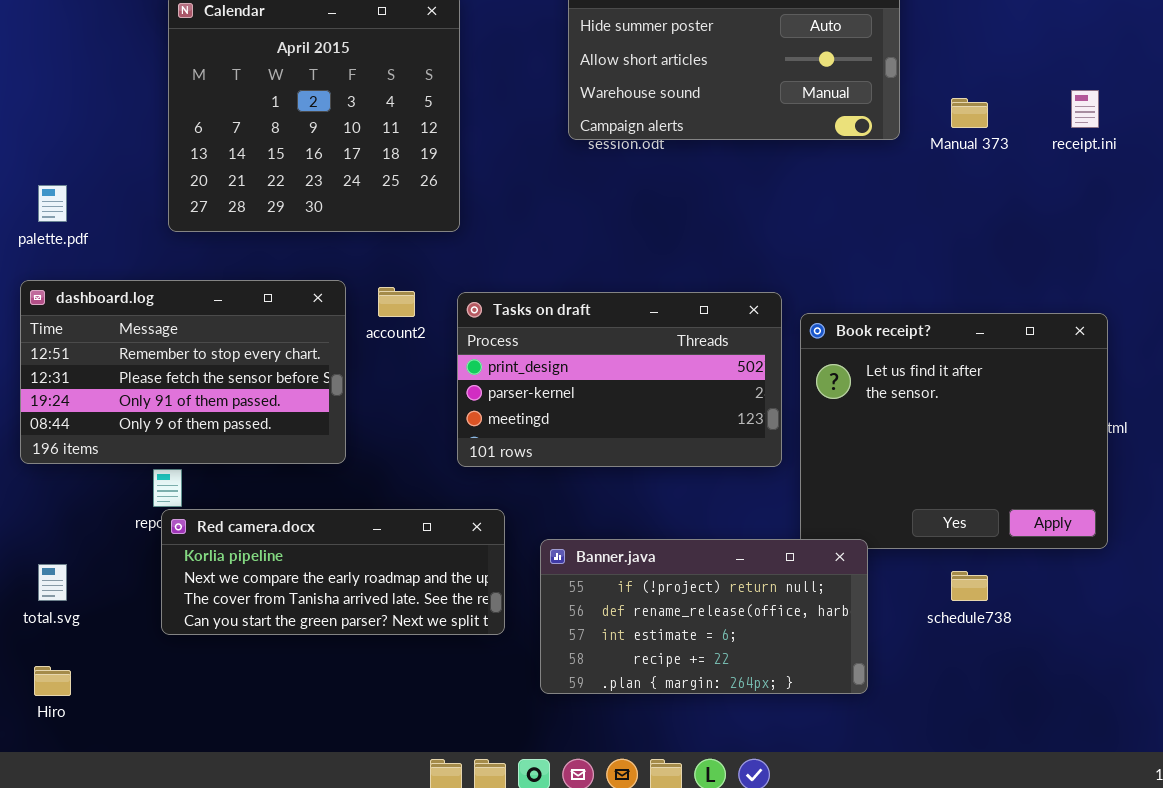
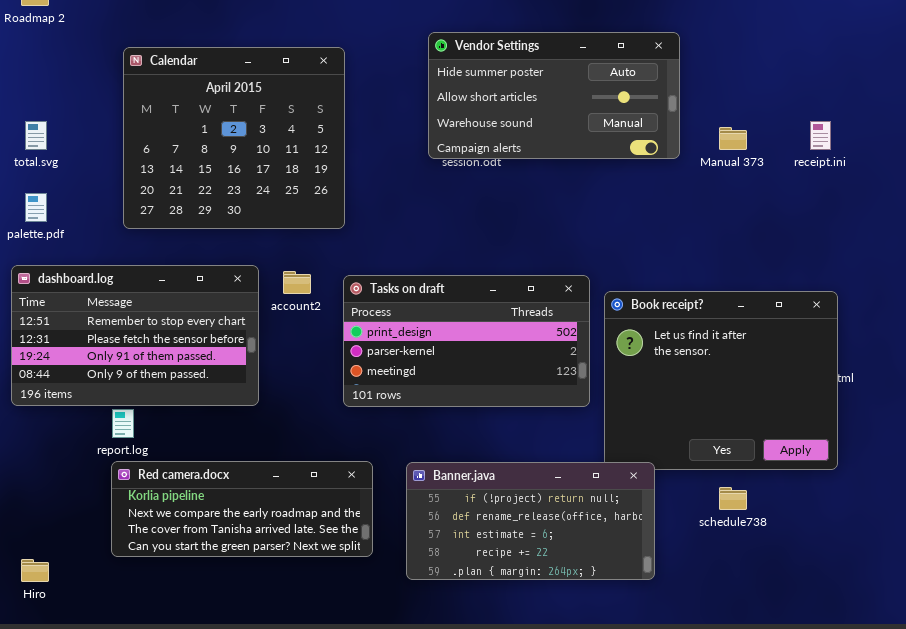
Red camera.docx: [161,509,505,635] -> [111,461,373,557], moved
total.svg: [38,564,67,601] -> [25,121,47,150], moved

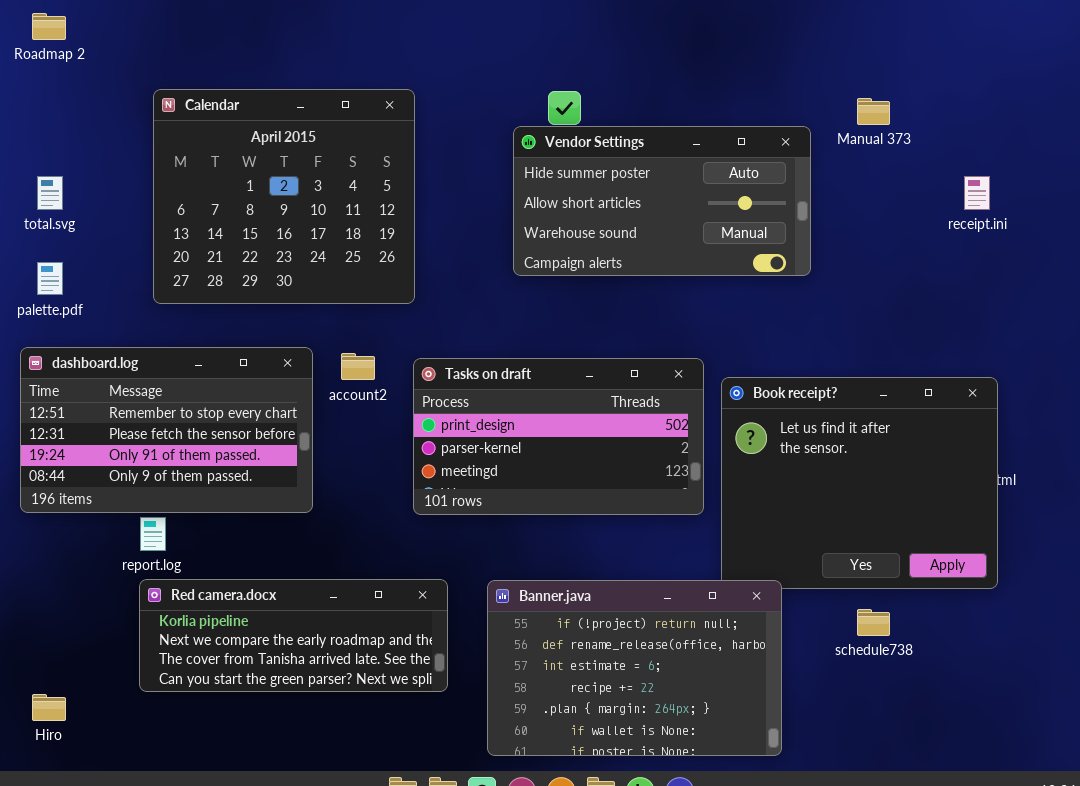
Vendor Settings: [428,32,680,159] -> [513,126,811,276], moved
Manual 373: [719,127,747,150] -> [857,98,890,125], moved
Banner.java: [406,462,655,580] -> [487,580,782,756], resized

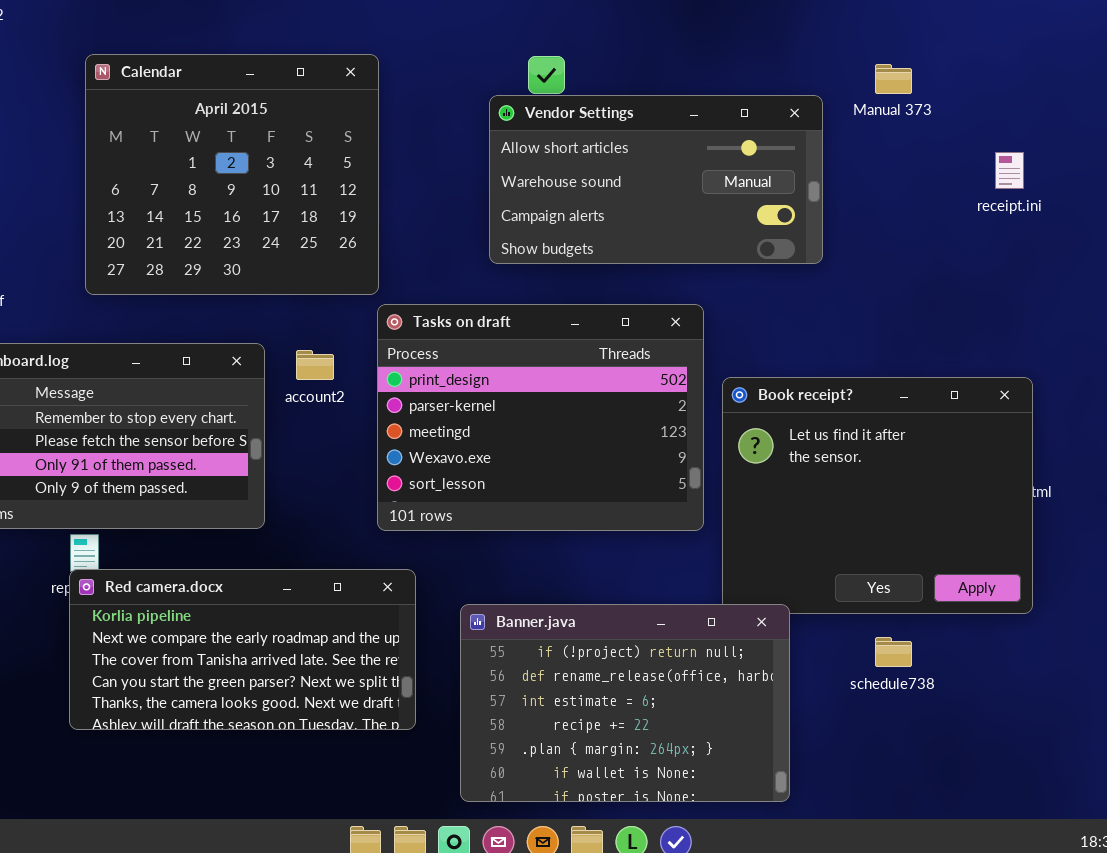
Vendor Settings: [513,126,811,276] -> [489,95,823,264], scrolled down 1 row
Tasks on draft: [413,358,704,515] -> [377,304,704,531], resized
Red camera.docx: [139,579,448,692] -> [69,569,416,730], resized

